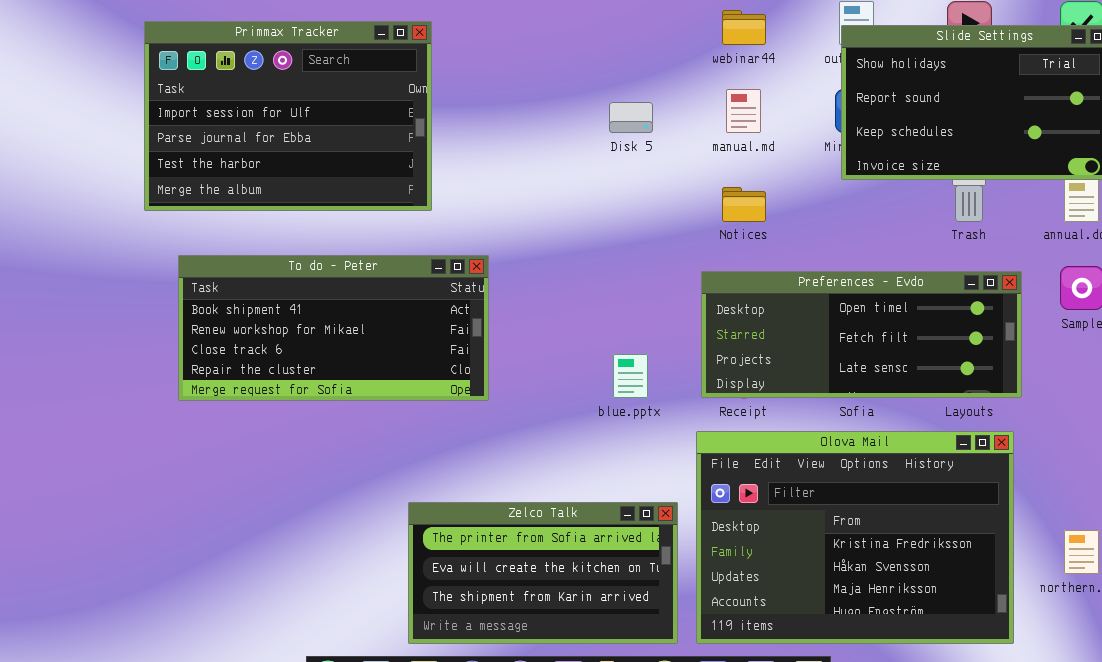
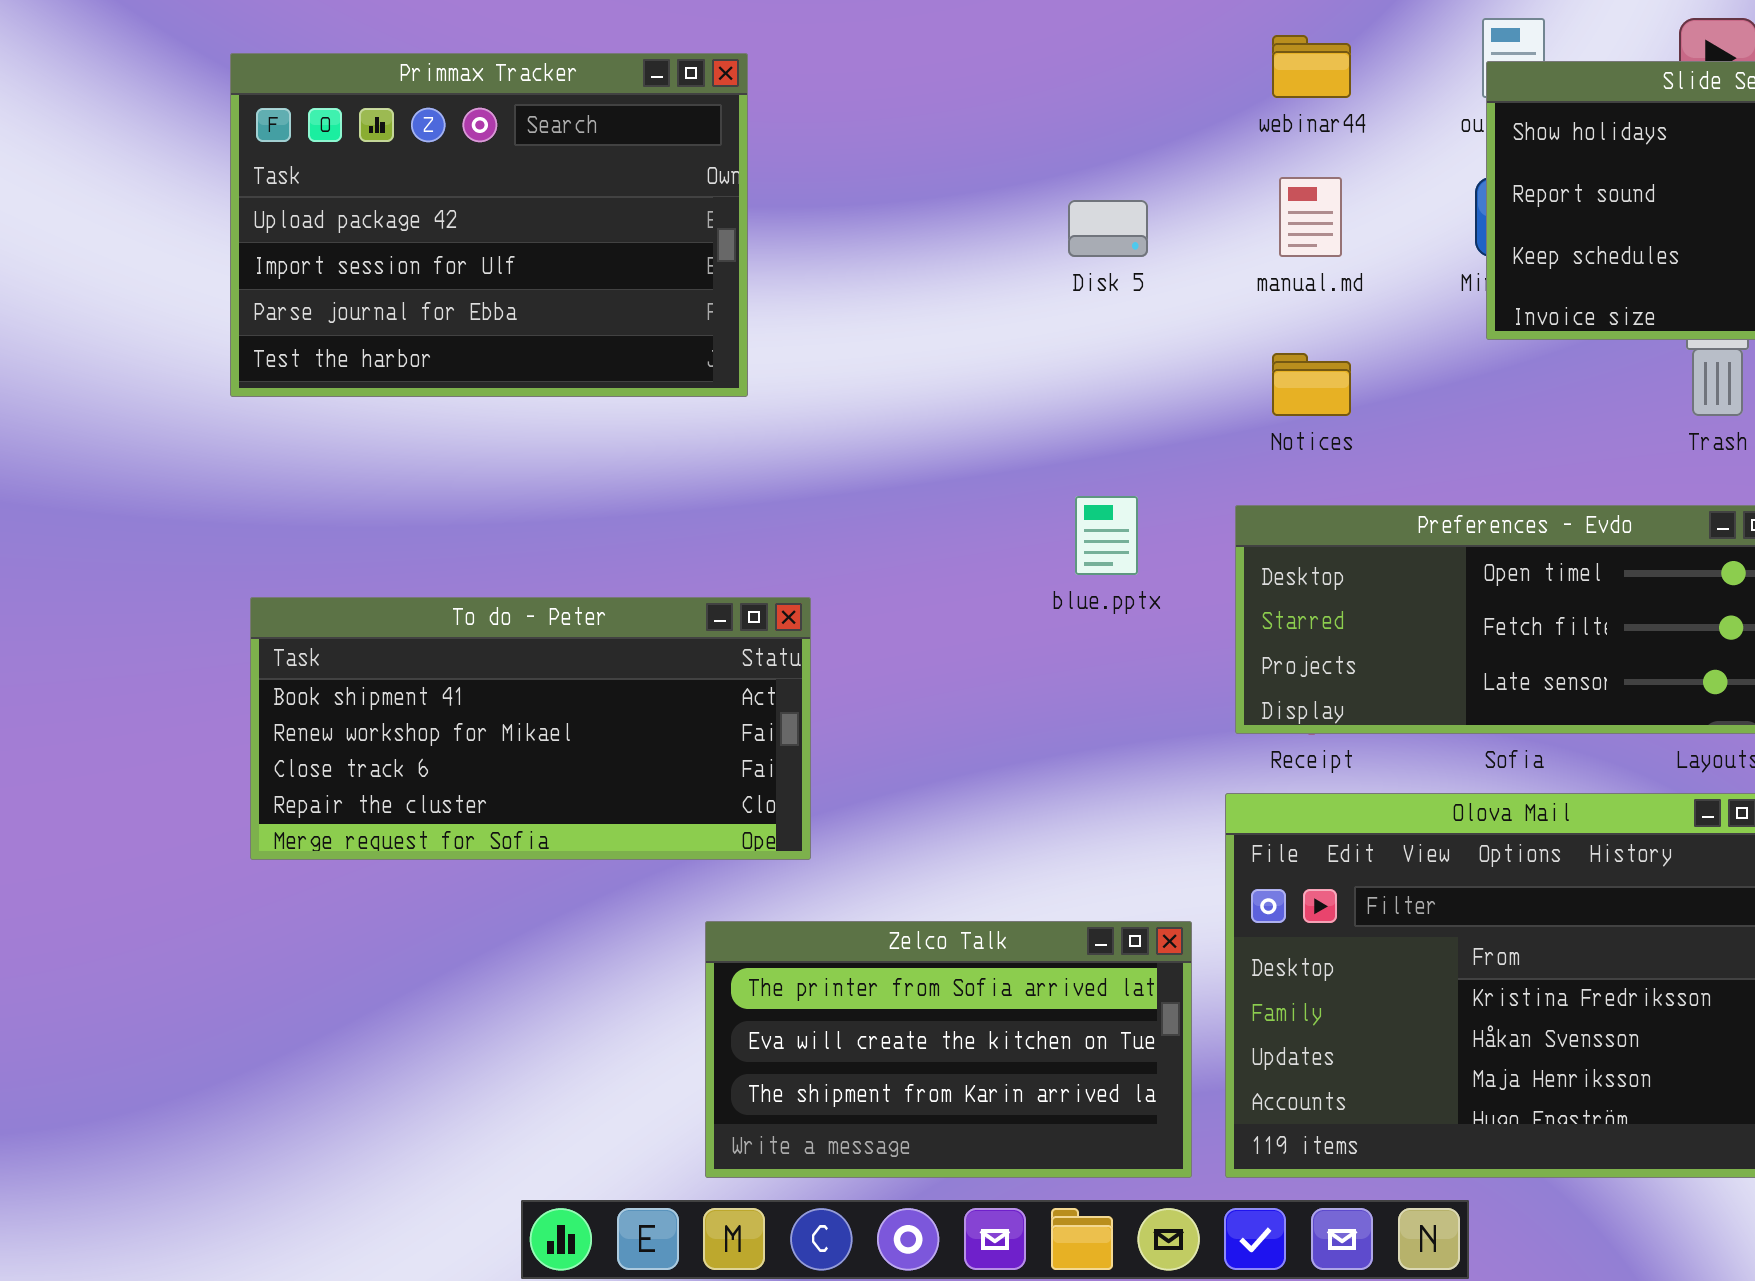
Primmax Tracker: [144,21,432,211] -> [230,53,748,397], scrolled up 1 row
To do - Peter: [178,255,489,401] -> [250,597,811,860], moved
blue.pptx: [613,354,648,398] -> [1075,496,1138,575], moved

